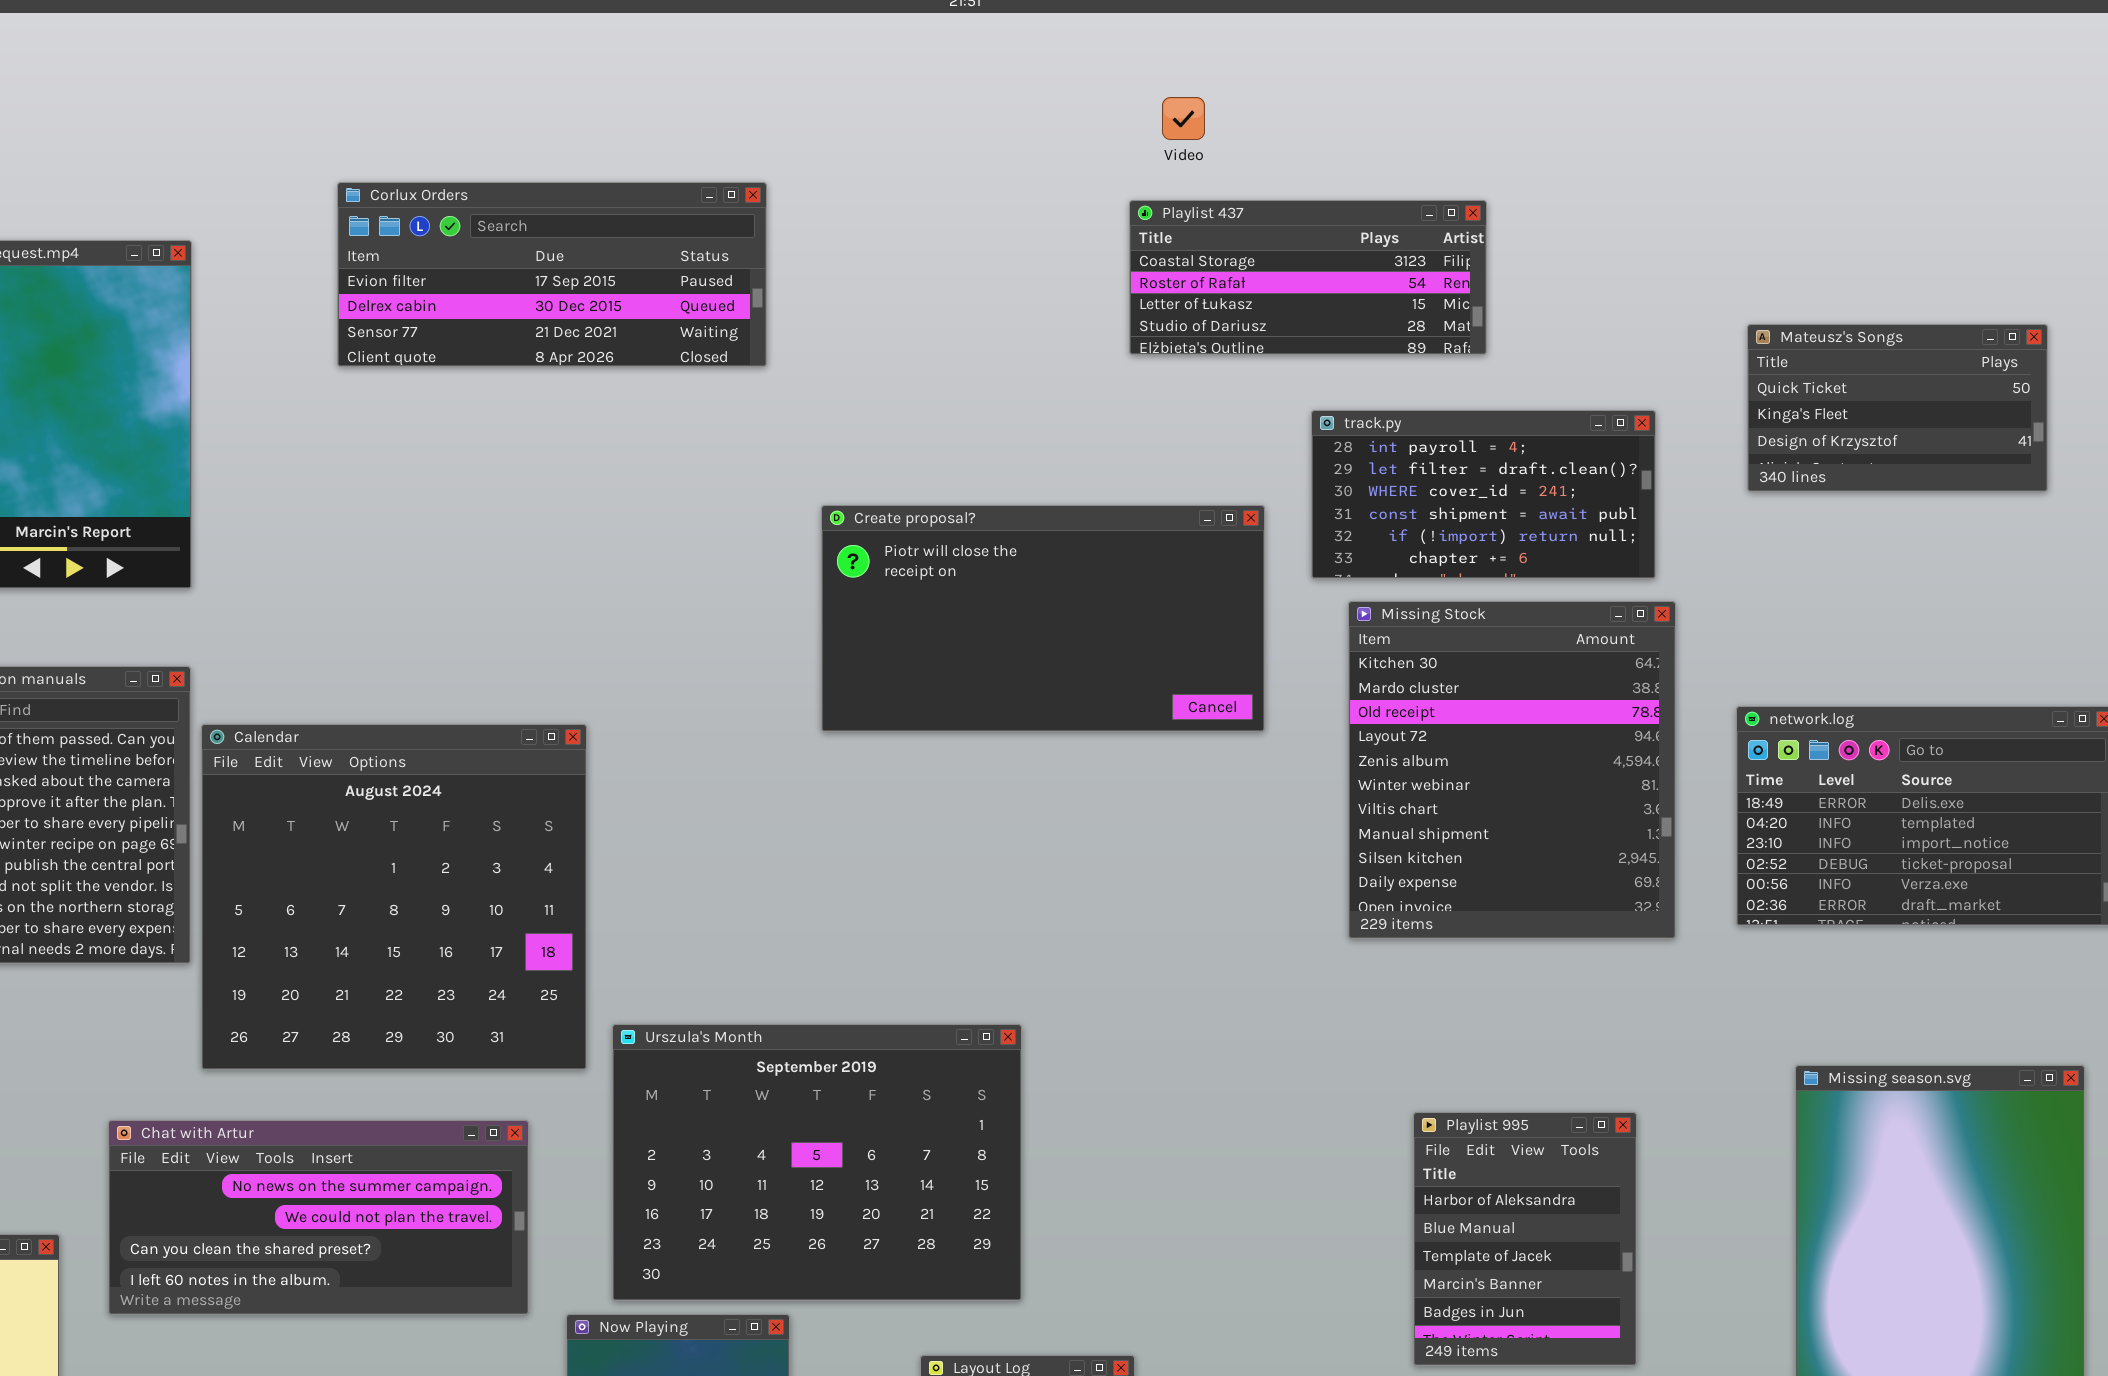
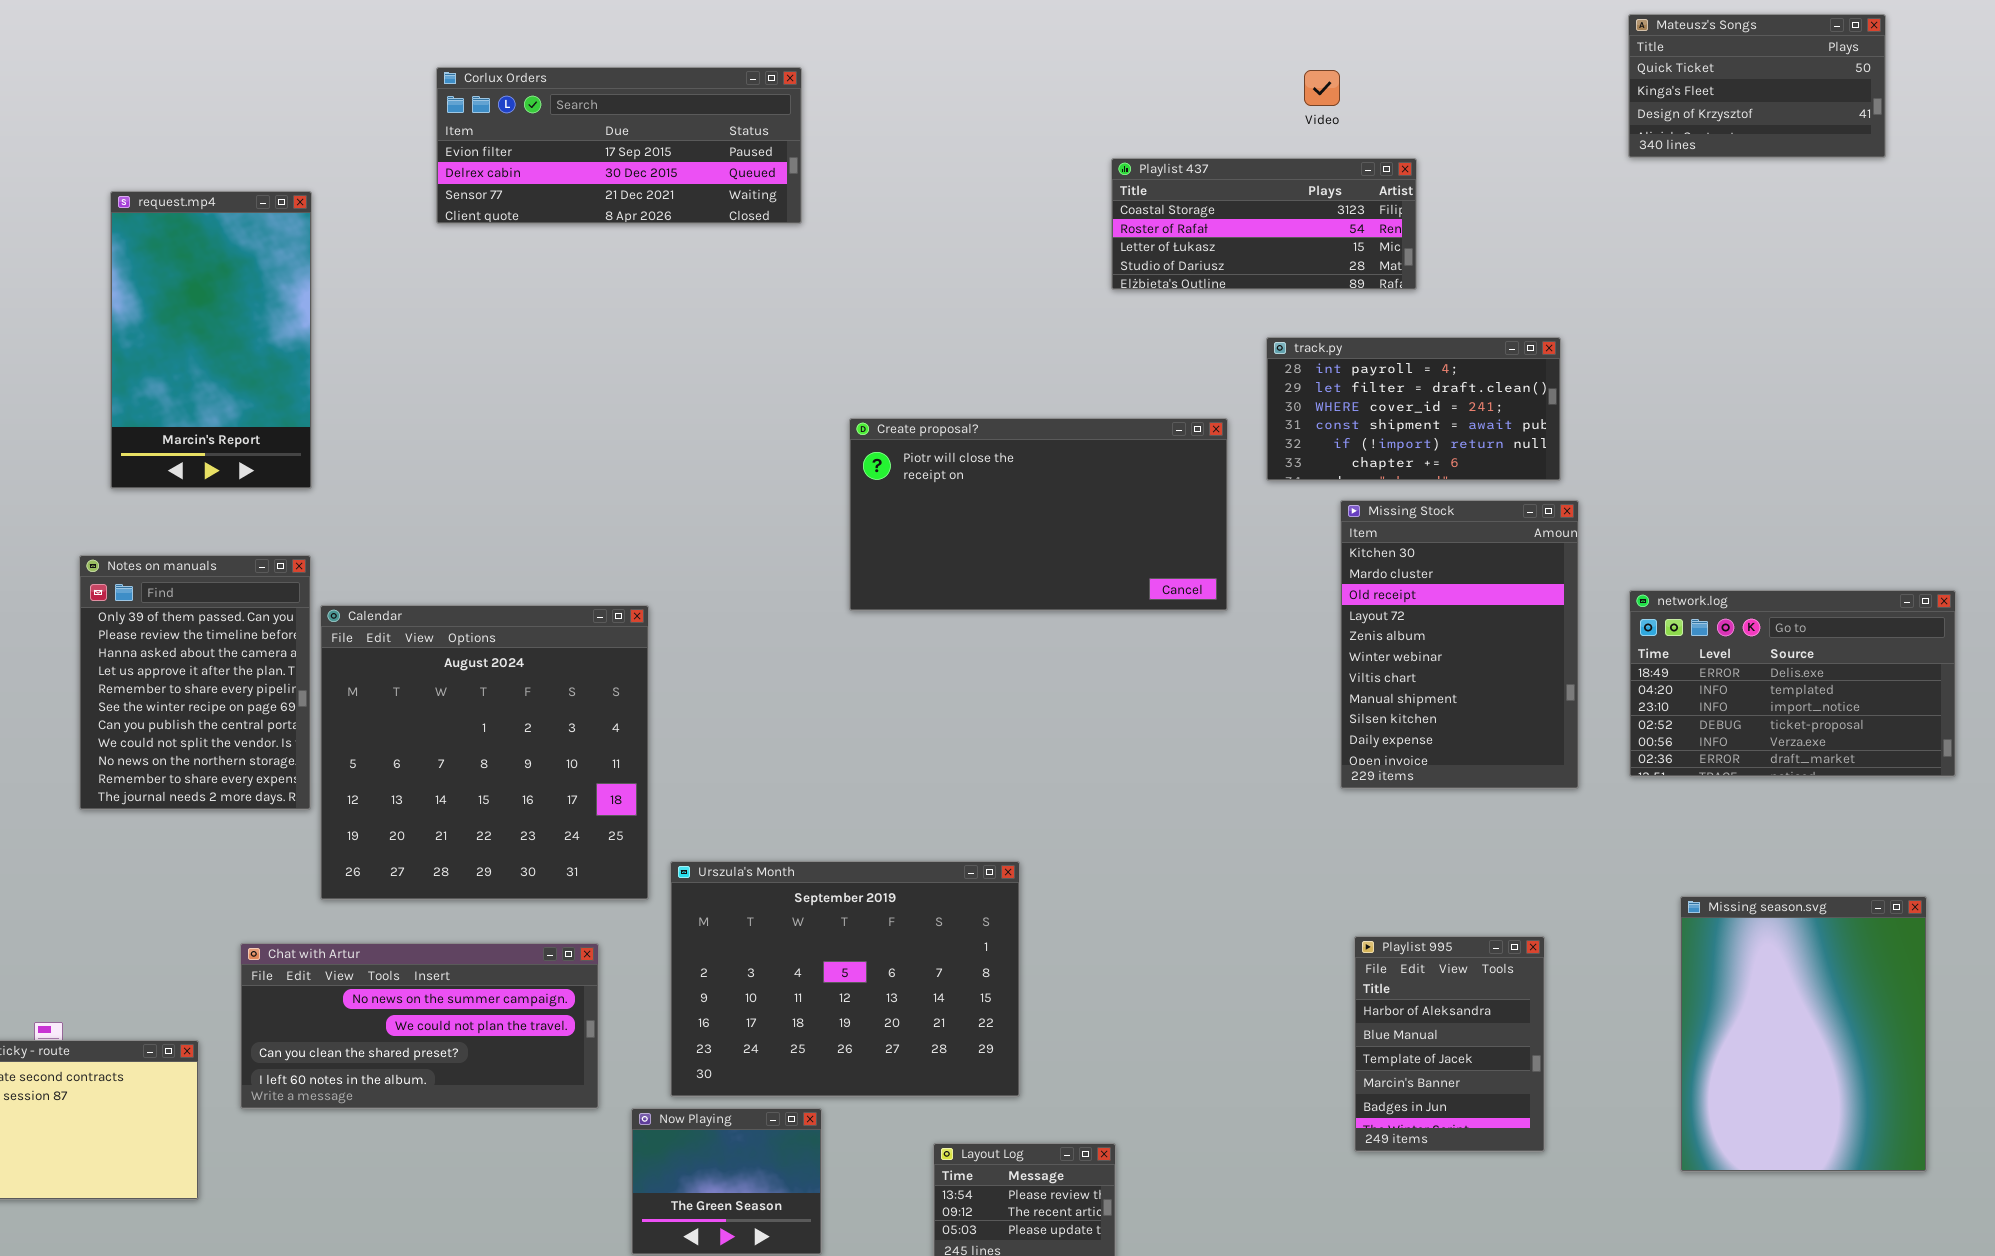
Video: [1162,97,1205,140] -> [1304,70,1340,106], moved
Corlux Orders: [337,182,767,367] -> [436,67,802,224], moved
Mateusz's Songs: [1747,324,2048,492] -> [1628,14,1886,158], moved
Missing Stock: [1348,601,1676,939] -> [1340,500,1579,789], resized

